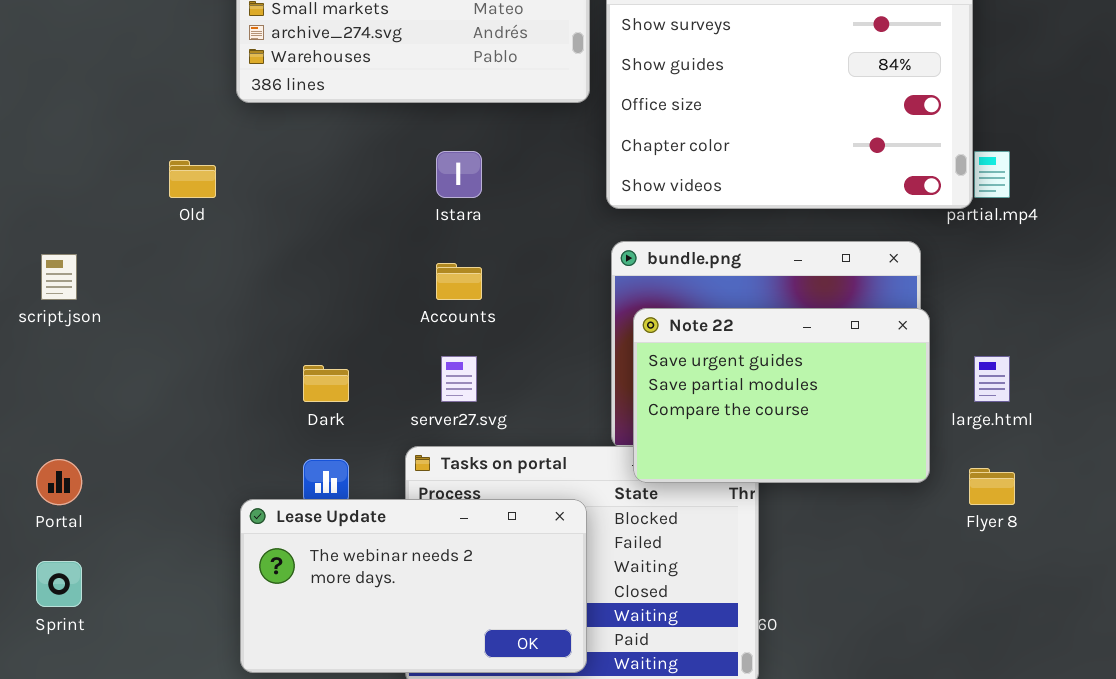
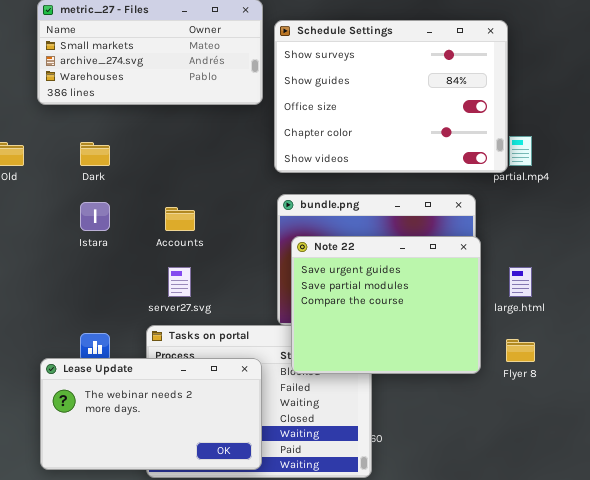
Istara: [436,151,482,198] -> [80,202,110,231], moved
Note 22: [633,308,930,483] -> [291,236,481,374], resized
Dark: [303,365,349,402] -> [80,142,110,166], moved

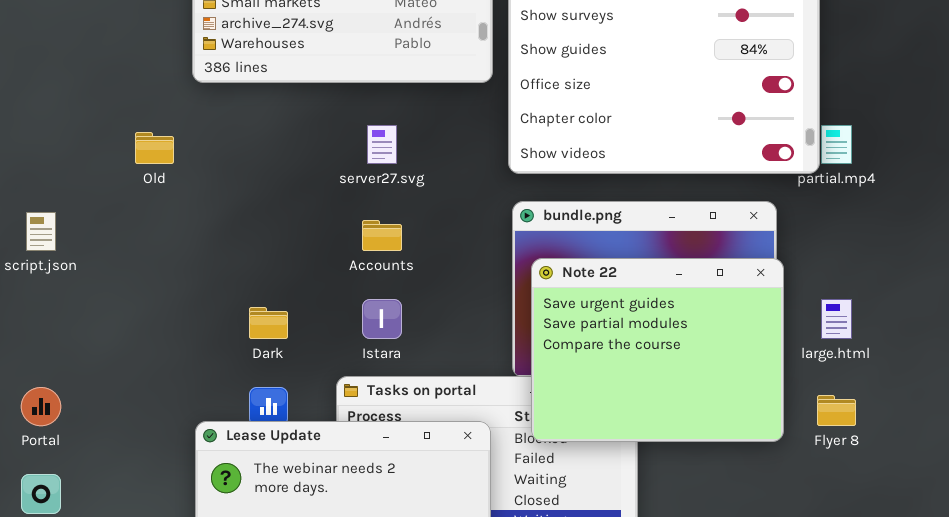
Dark: [80,142,110,166] -> [249,307,288,339], moved
Istara: [80,202,110,231] -> [362,299,402,339], moved
server27.svg: [168,267,191,297] -> [367,125,397,164], moved

